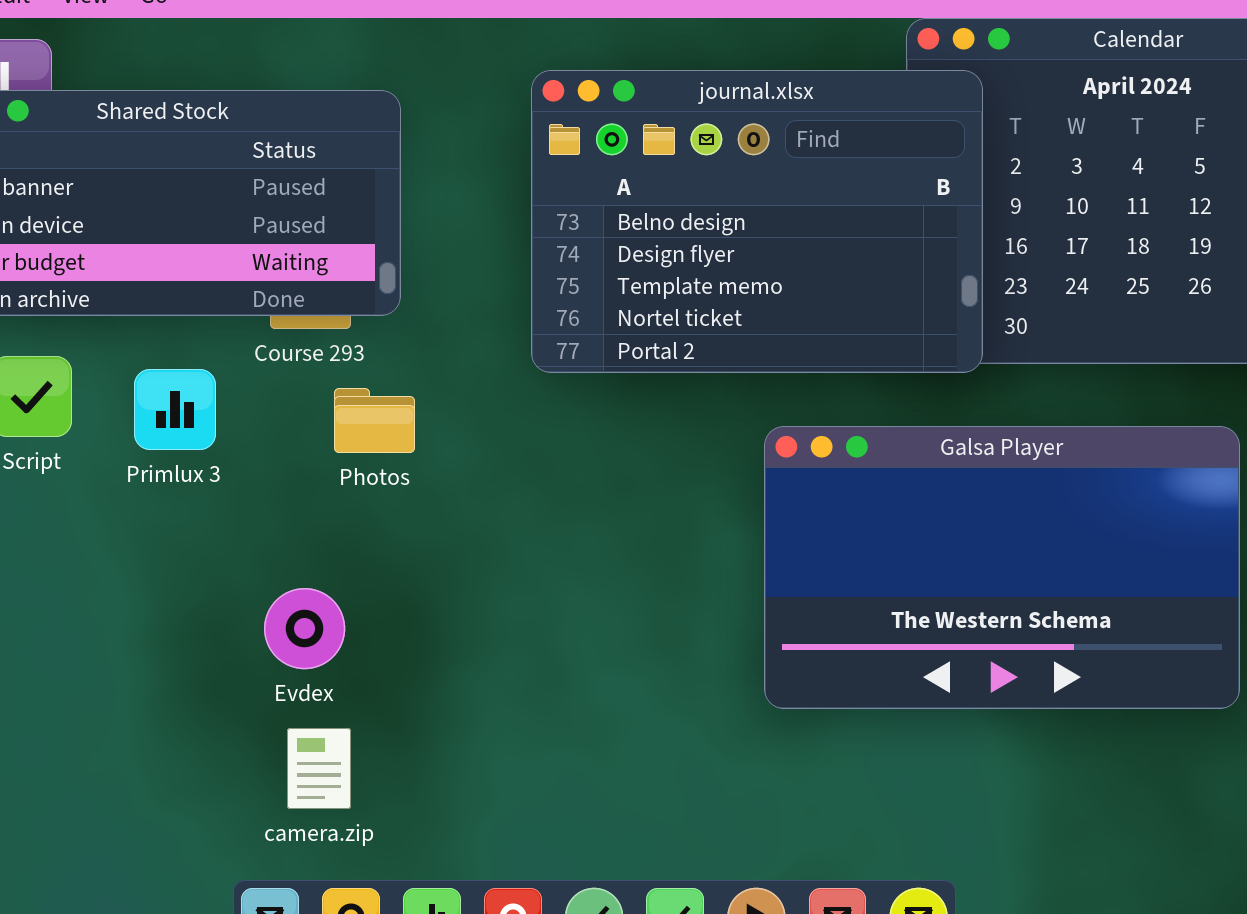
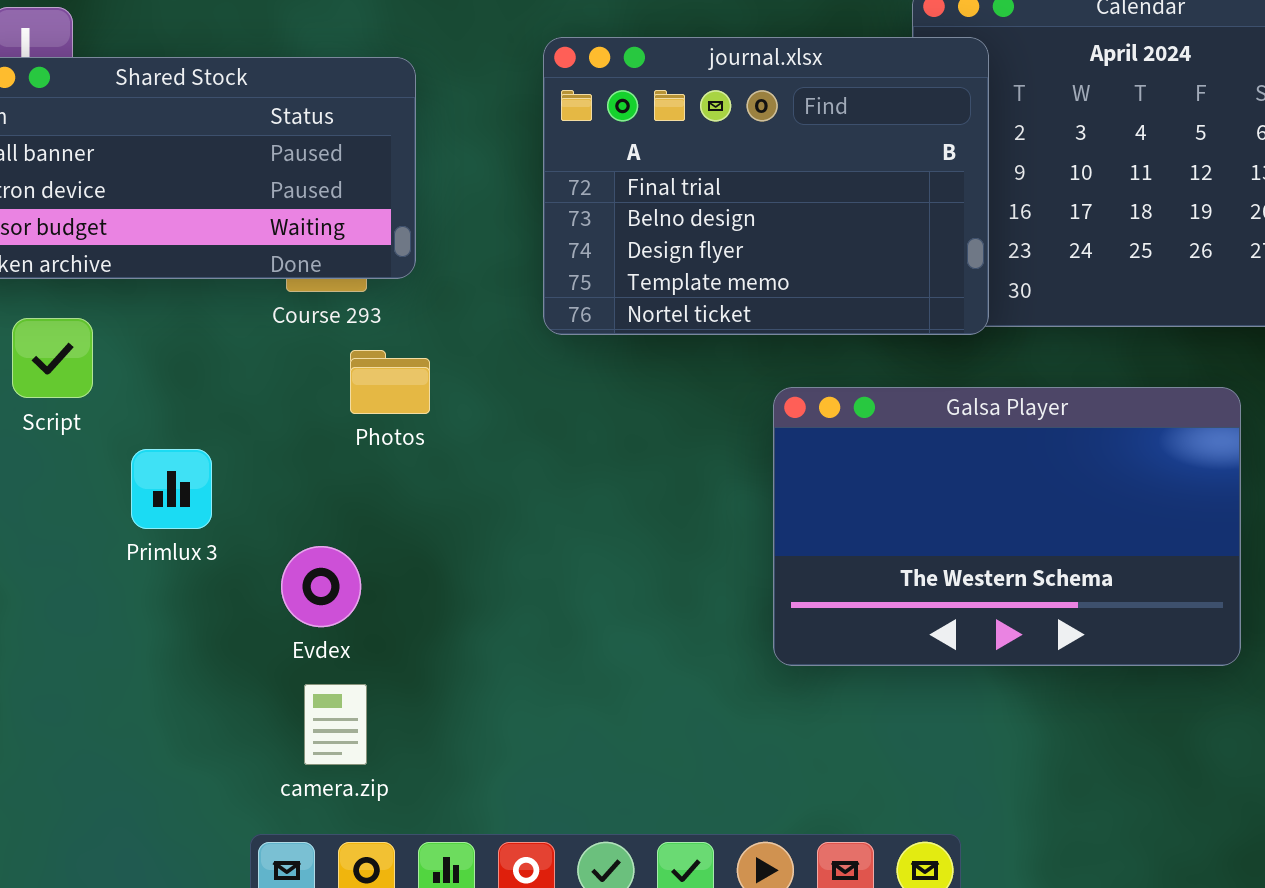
journal.xlsx: [531,70,983,373] -> [543,37,989,335], scrolled up 1 row
Primlux 3: [134,369,216,450] -> [131,449,212,529], moved

